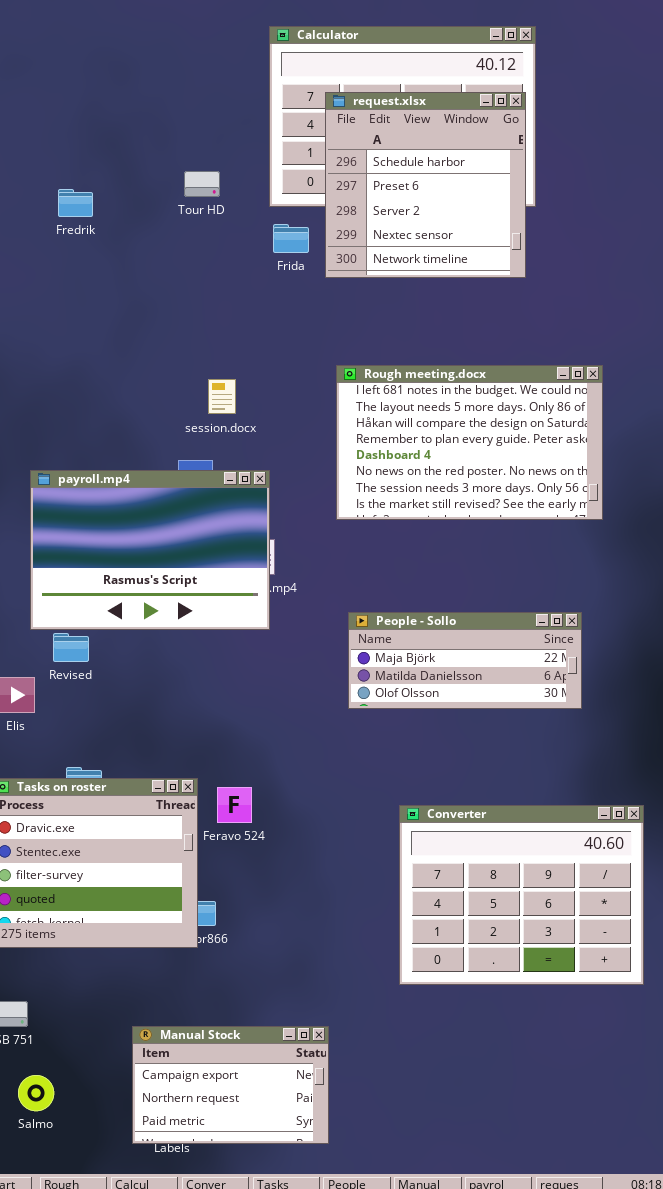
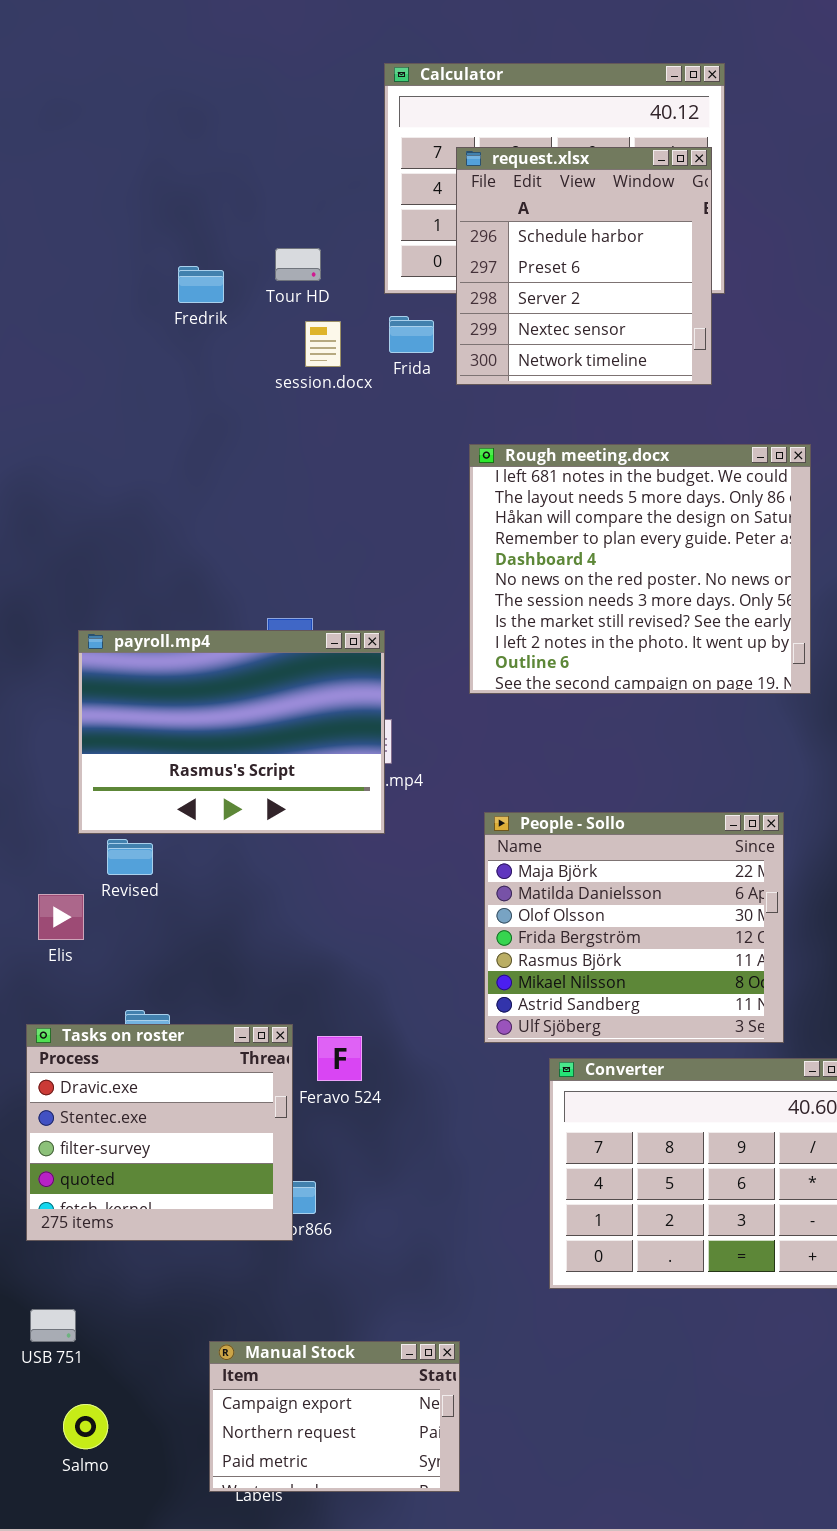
Fredrik: [58,189,93,217] -> [178,266,224,303], moved
Rough meeting.docx: [336,365,603,520] -> [469,444,811,694], resized
session.docx: [208,379,236,414] -> [305,321,341,367], moved
People - Sollo: [348,612,582,709] -> [484,812,784,1043], resized

